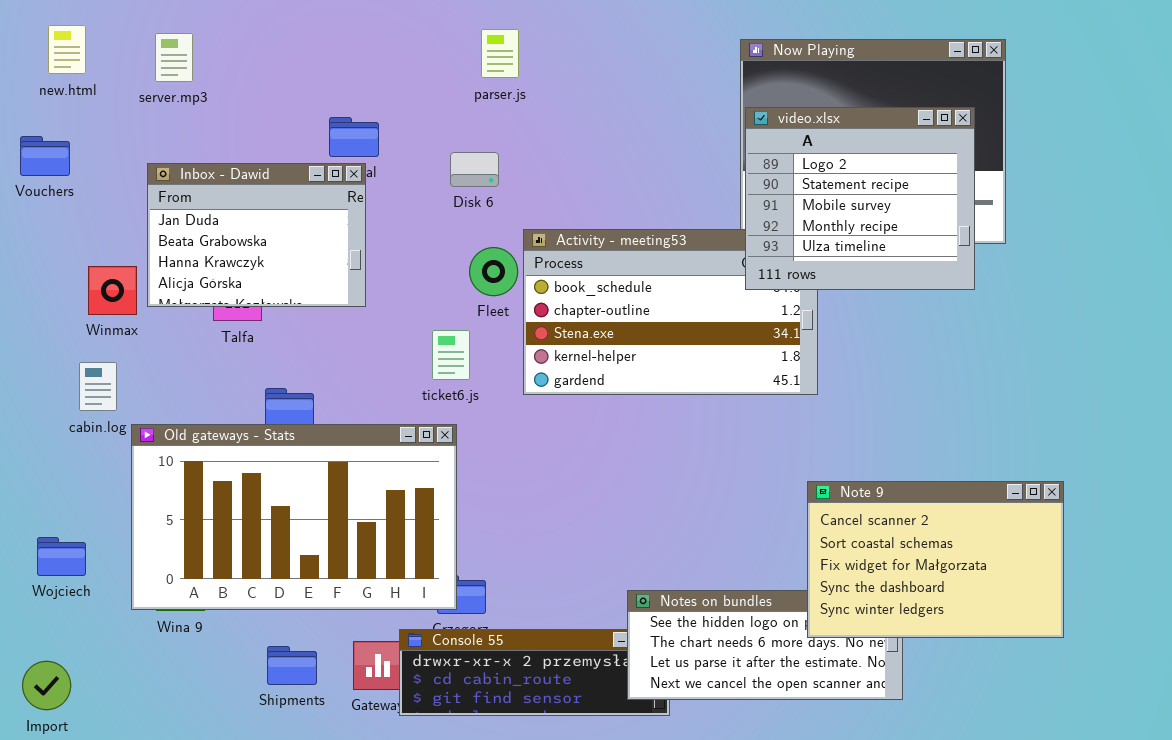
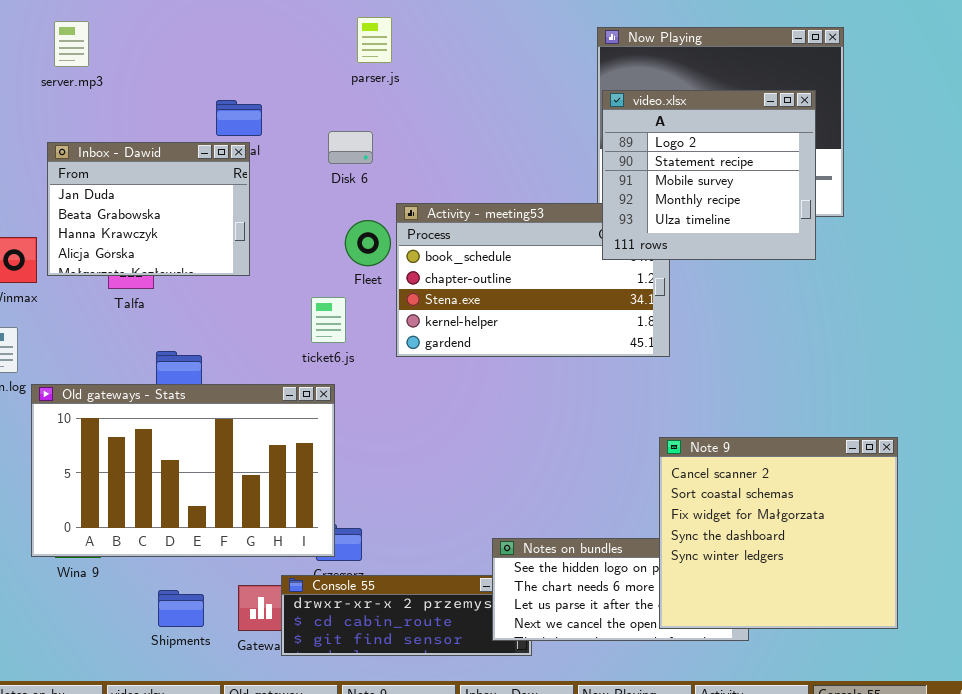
Note 9: [807,481,1064,638] -> [659,437,898,629], resized

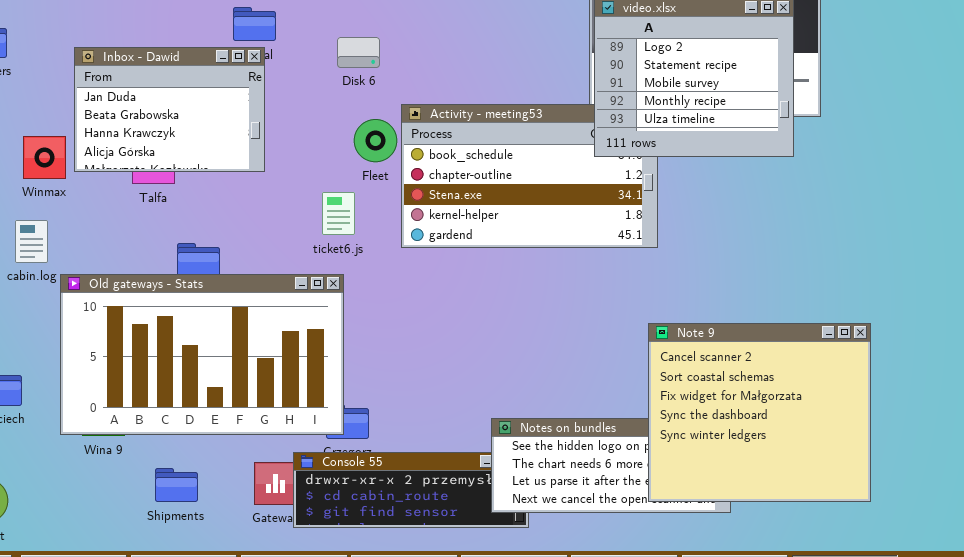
Shipments: [158,590,204,627] -> [155,468,198,502], moved

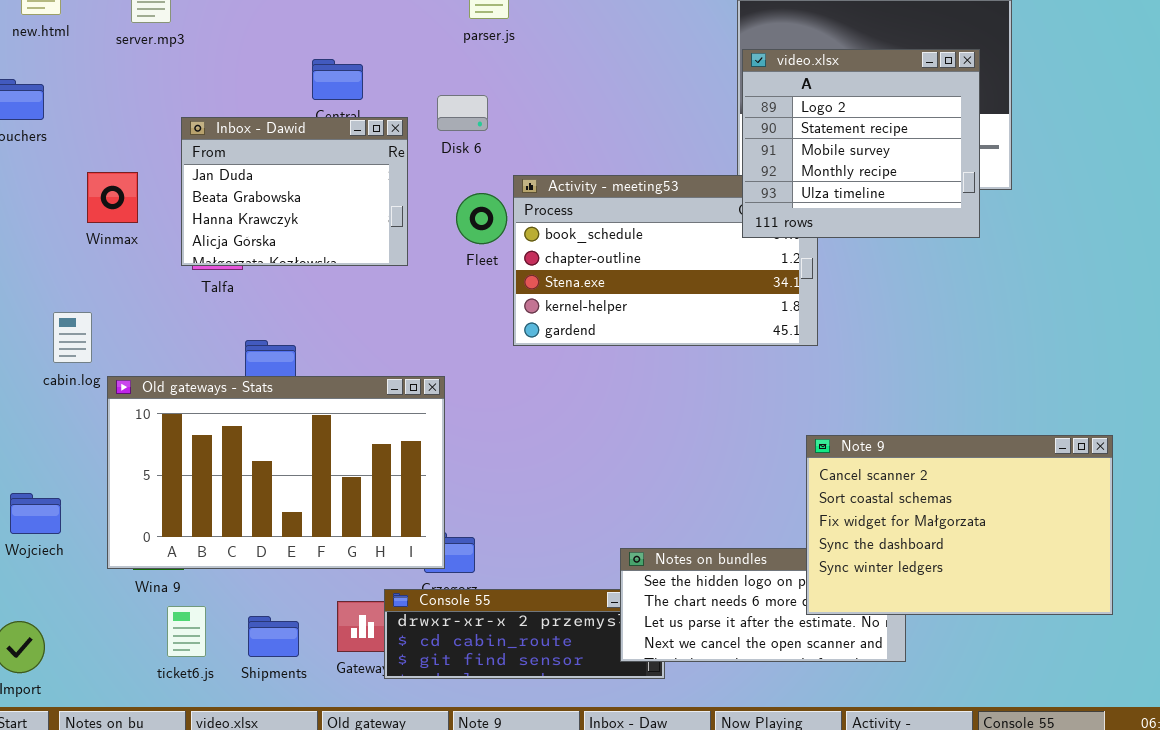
Inbox - Dawid: [74,47,265,172] -> [181,117,408,266], moved
Winmax: [23,136,66,179] -> [87,172,138,223], moved
ticket6.js: [322,192,355,235] -> [167,606,206,657], moved
Note 9: [648,323,871,502] -> [806,435,1113,615], resized
Shipments: [155,468,198,502] -> [248,616,299,657], moved

